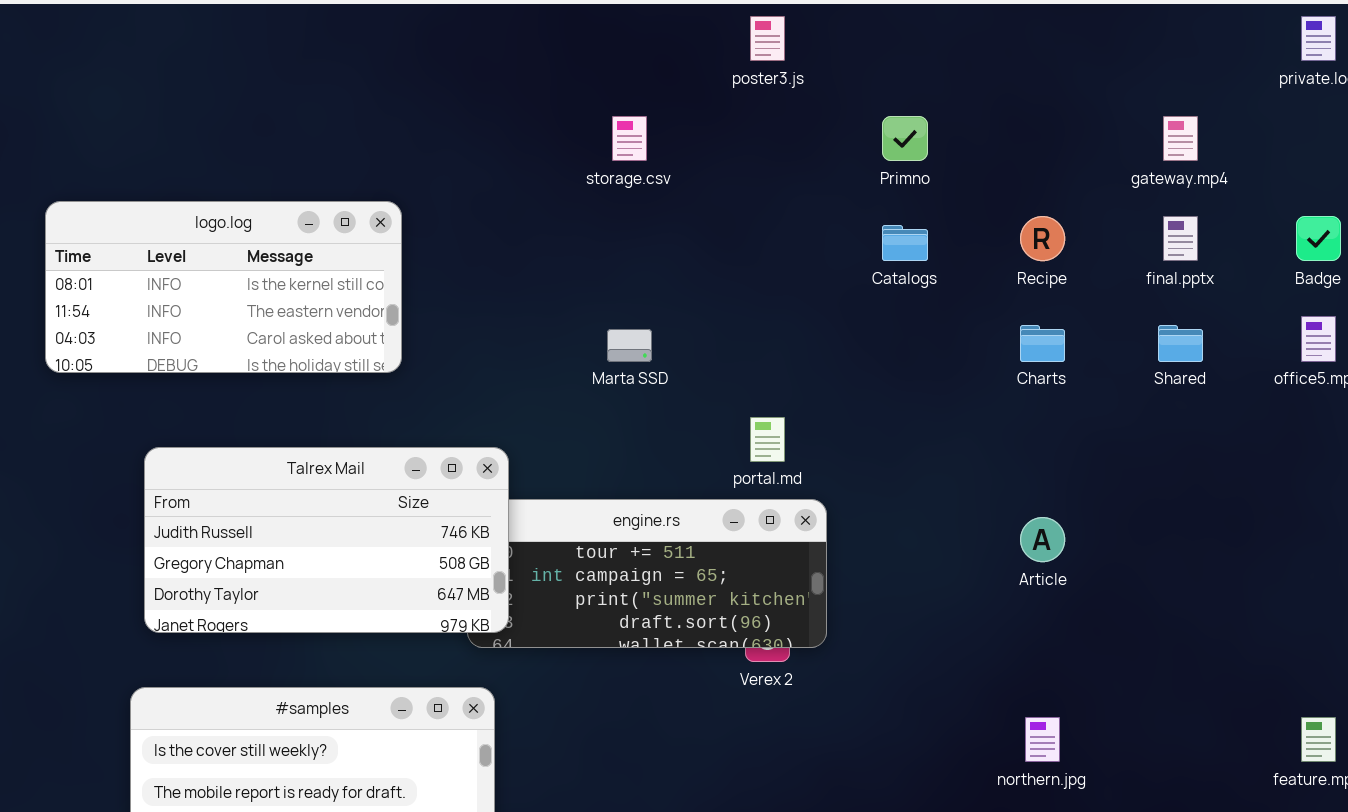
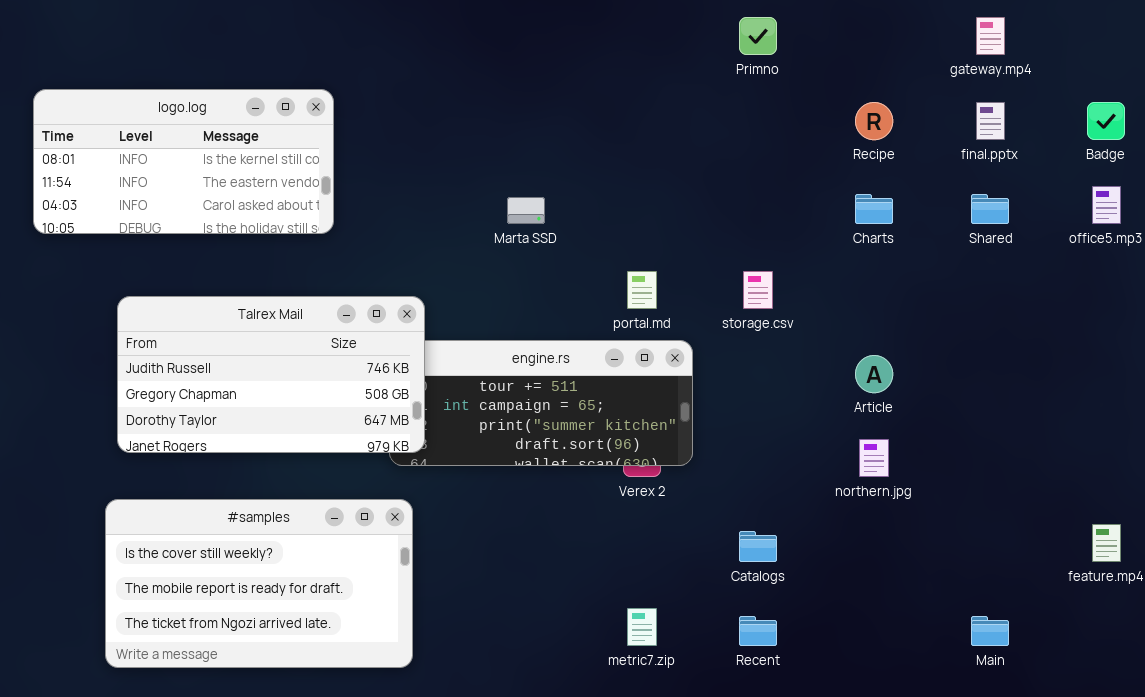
storage.csv: [612,116,647,161] -> [743,271,773,309], moved
Catalogs: [882,225,928,261] -> [739,531,777,562], moved
northern.jpg: [1025,717,1060,762] -> [859,439,889,477], moved

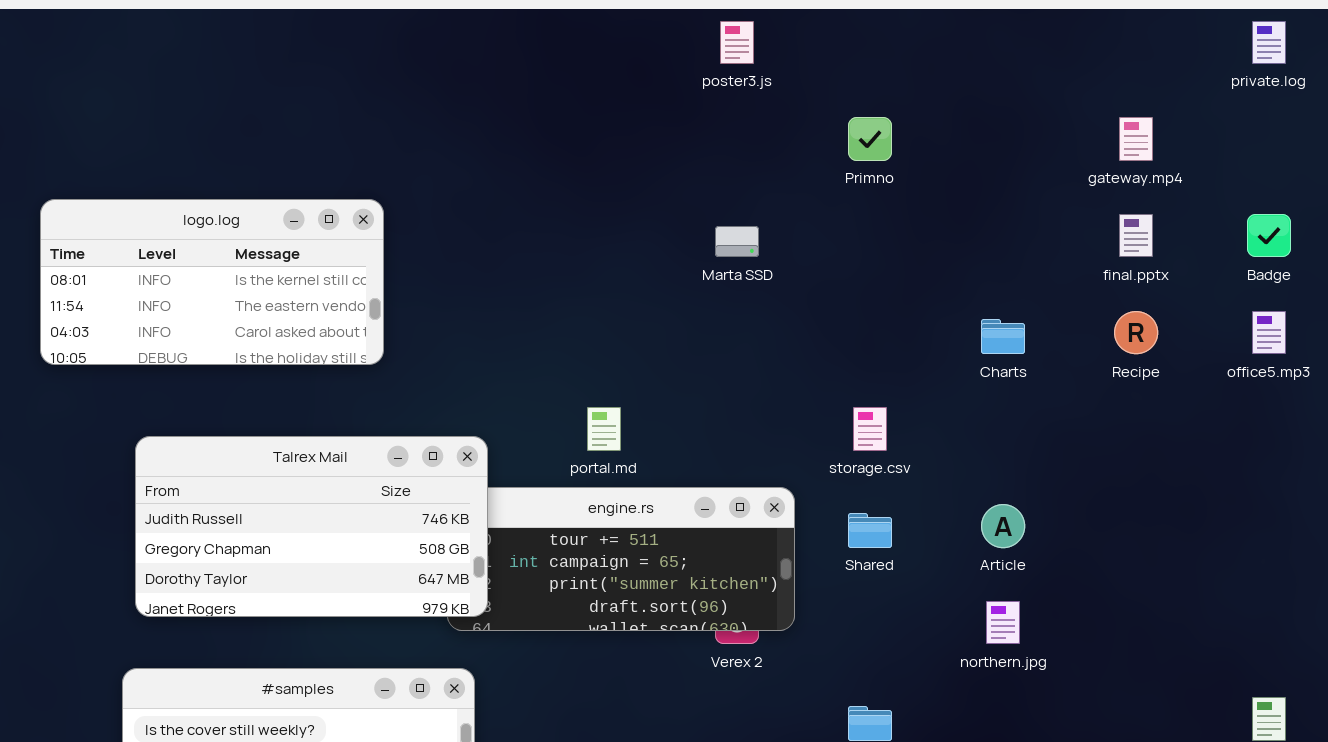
Recipe: [855,102,893,140] -> [1114,311,1158,354], moved
Shared: [971,194,1009,224] -> [848,513,892,548], moved
Marta SSD: [507,197,545,224] -> [715,226,759,257], moved
portal.md: [627,271,657,309] -> [587,407,621,451], moved

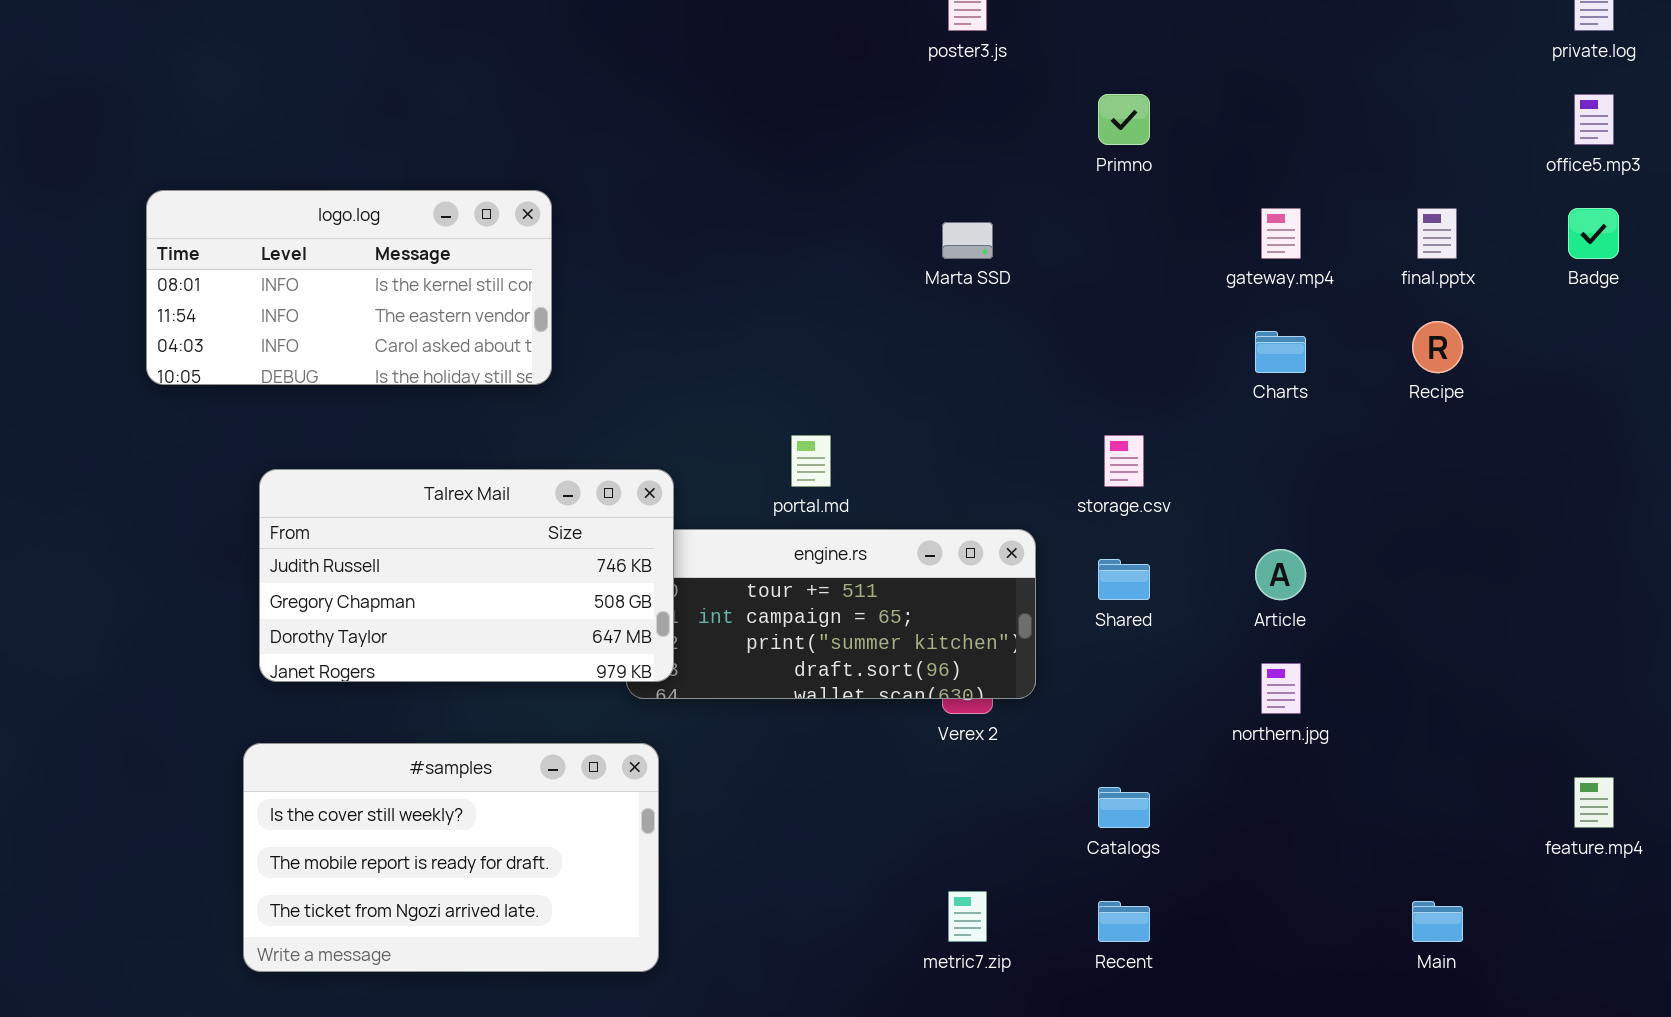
gateway.mp4: [1119,117,1153,161] -> [1261,208,1301,259], moved
office5.mp3: [1252,311,1286,354] -> [1574,94,1614,145], moved

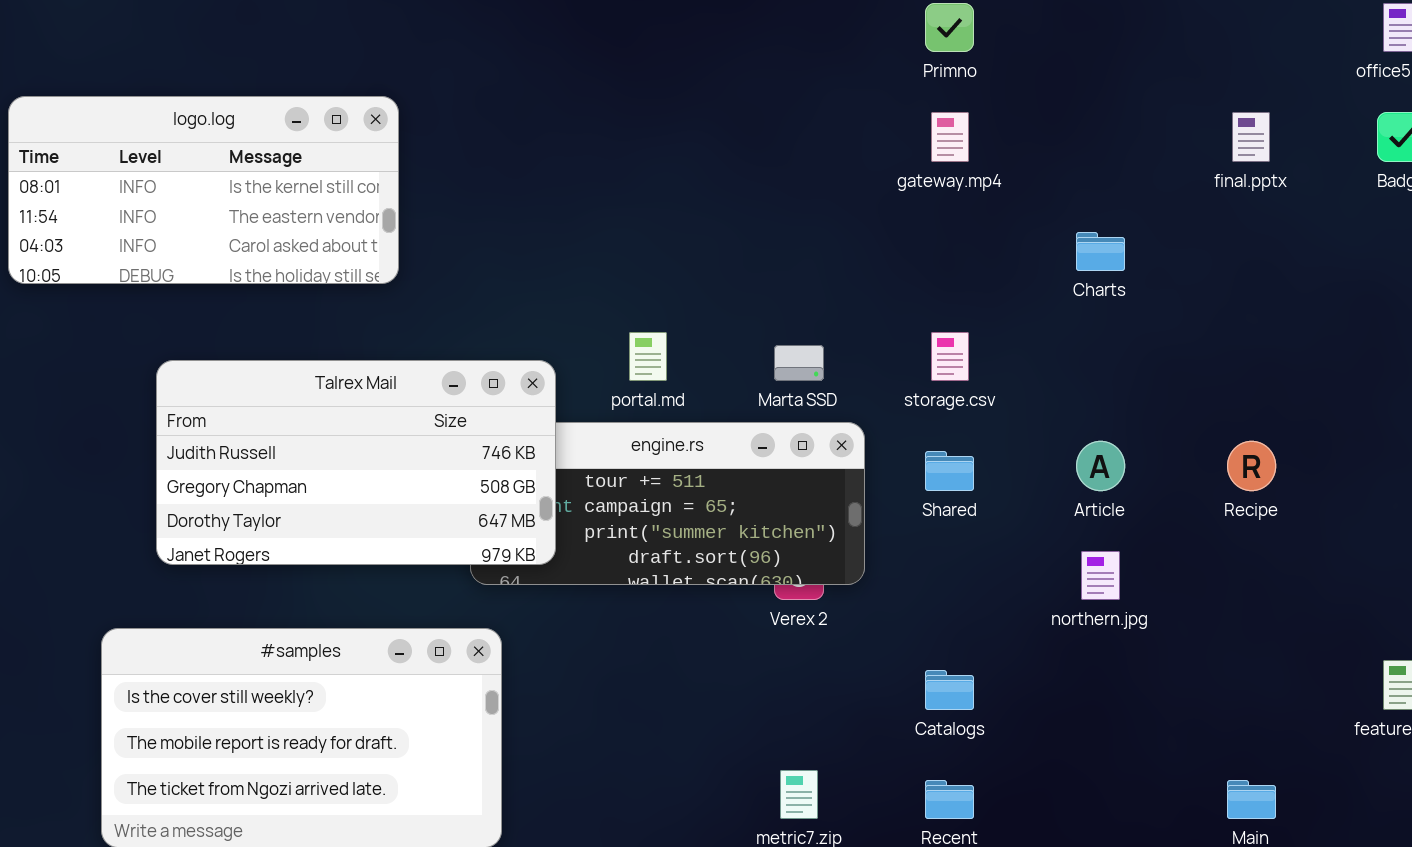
gateway.mp4: [1261,208,1301,259] -> [931,112,969,162], moved
Marta SSD: [942,222,993,259] -> [774,345,824,381], moved
Recipe: [1412,321,1463,373] -> [1227,441,1276,491], moved
Talrex Mail: [259,469,674,682] -> [156,360,556,565], moved

